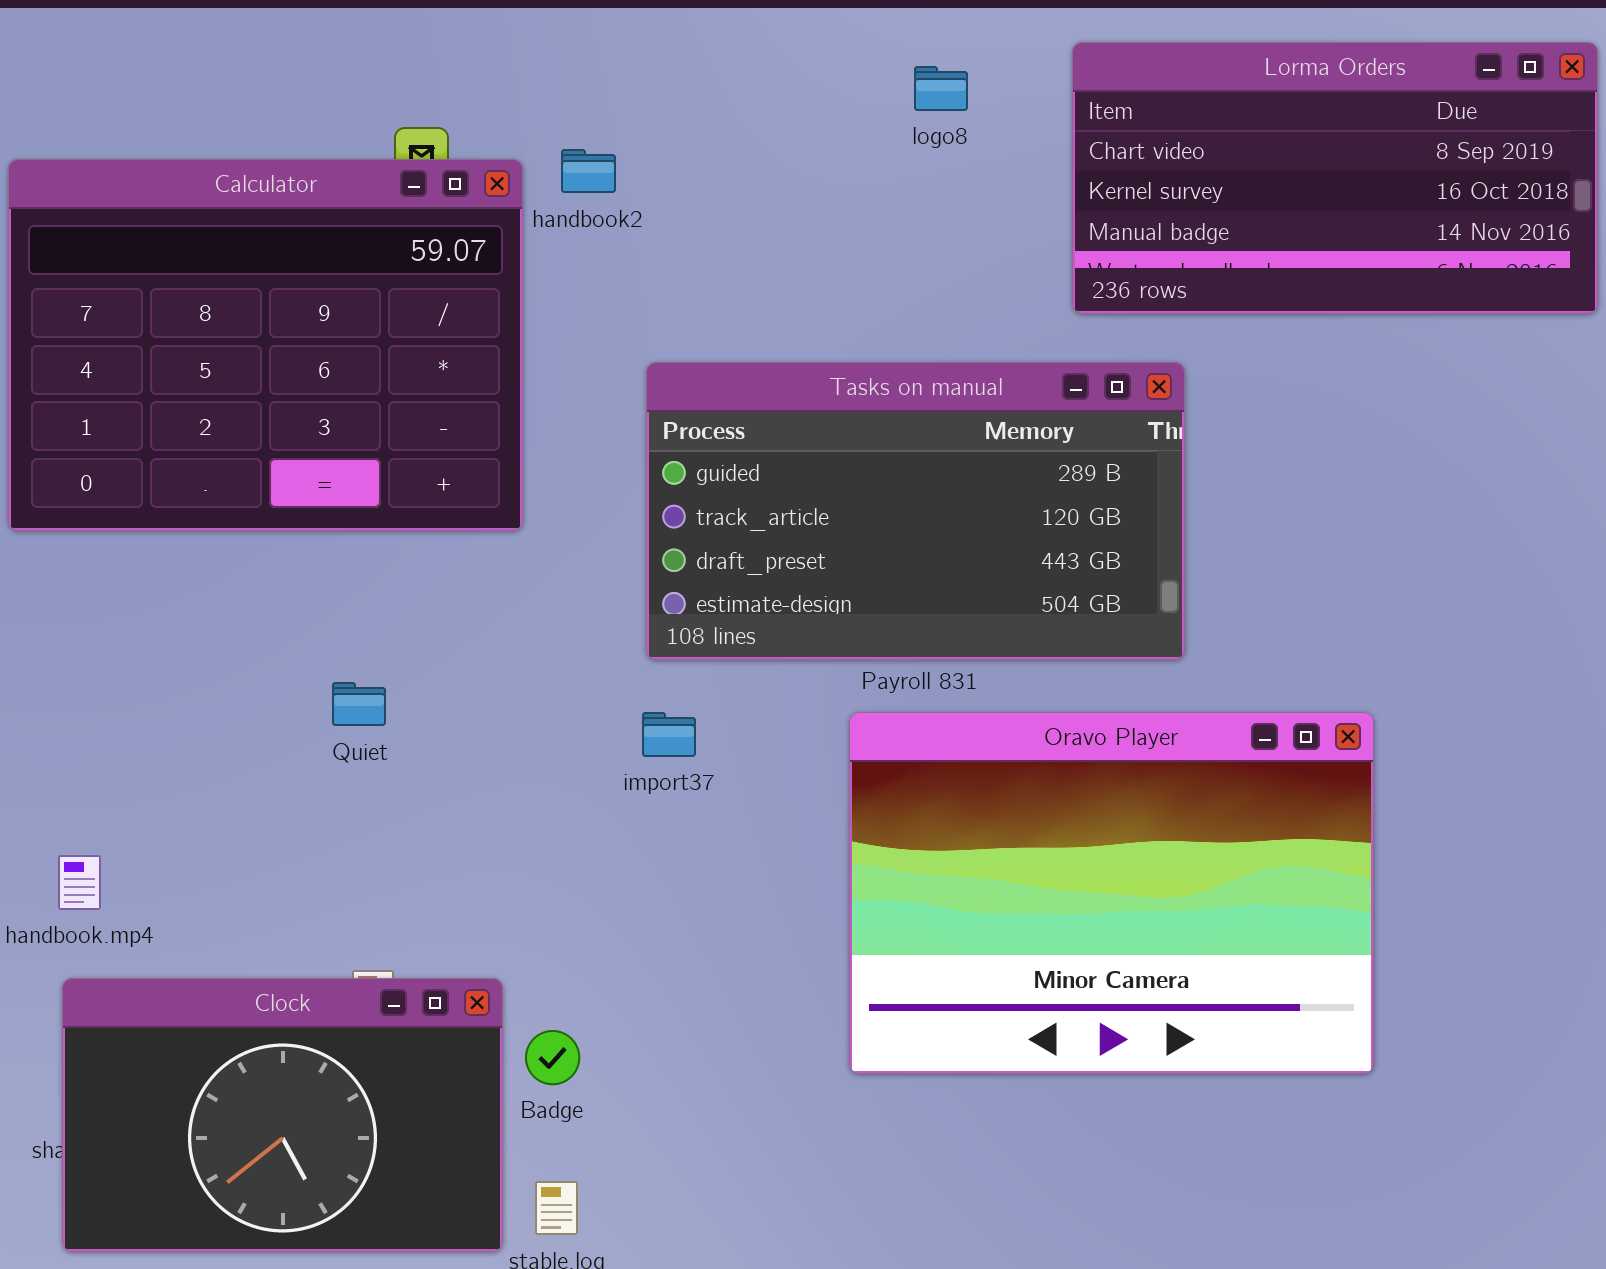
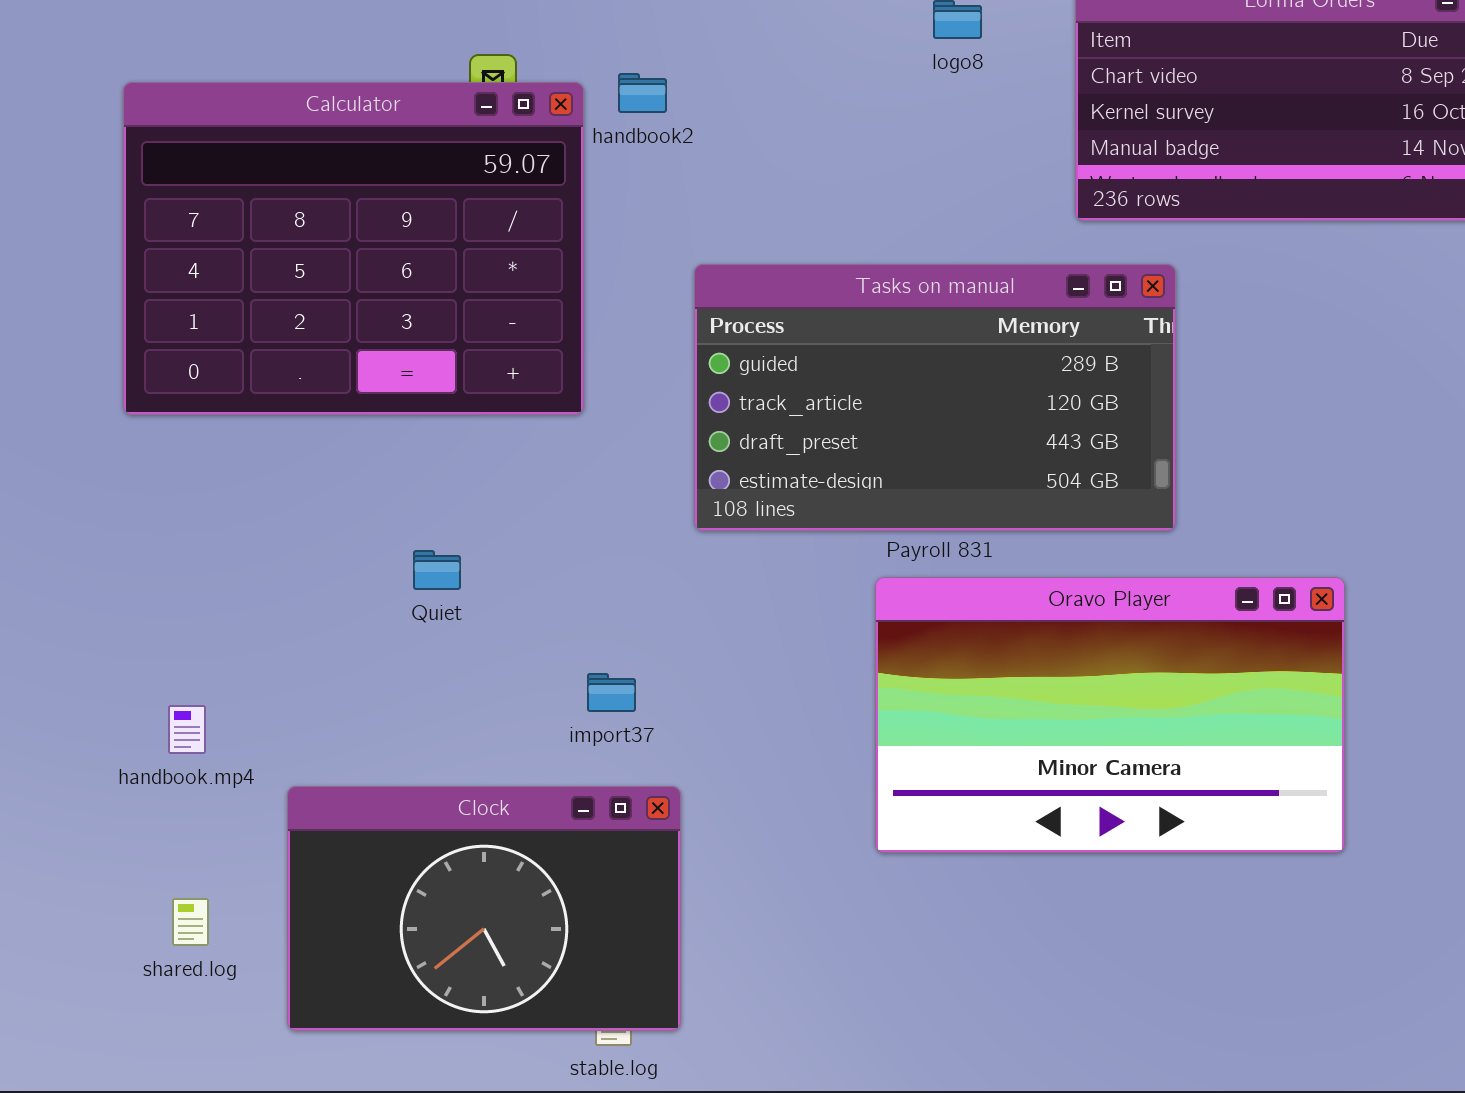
import37: [642,712,696,757] -> [587,673,636,712], moved
Oravo Player: [849,712,1374,1074] -> [875,577,1345,853], resized
Clock: [62,978,503,1252] -> [287,786,681,1031], moved

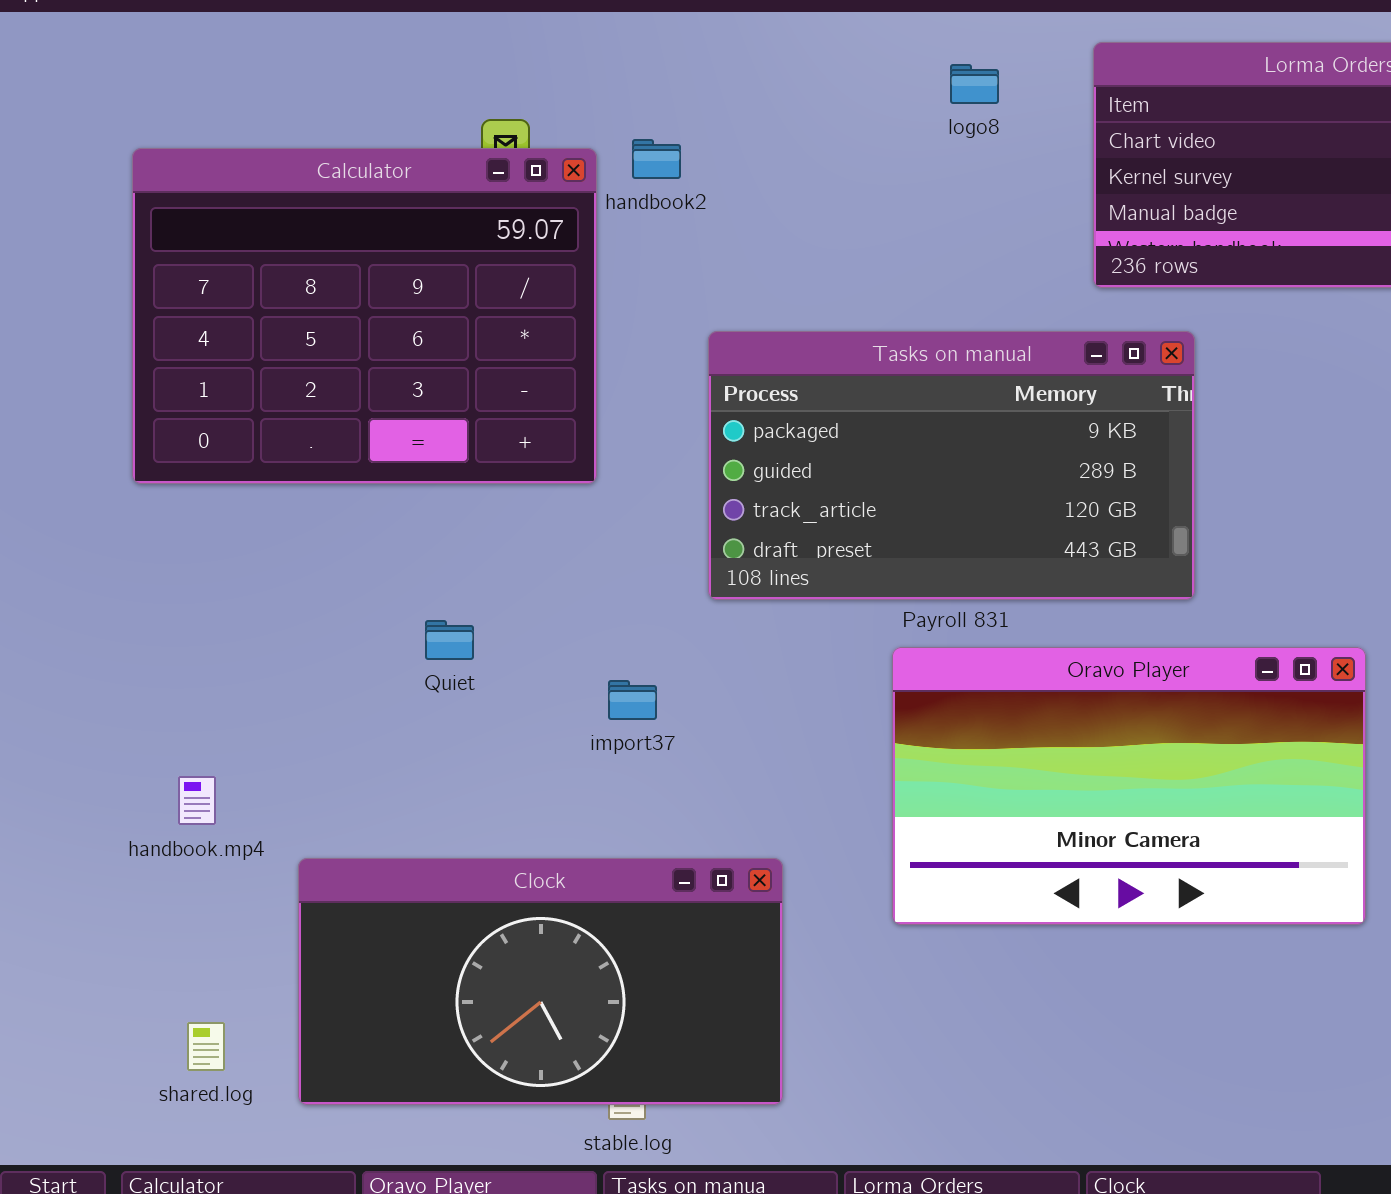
Tasks on manual: [694,264,1176,531] -> [708,331,1195,600], scrolled up 1 row
import37: [587,673,636,712] -> [608,680,657,720], moved
Clock: [287,786,681,1031] -> [298,858,783,1105], resized
shared.log: [172,898,209,946] -> [187,1022,225,1071], moved

